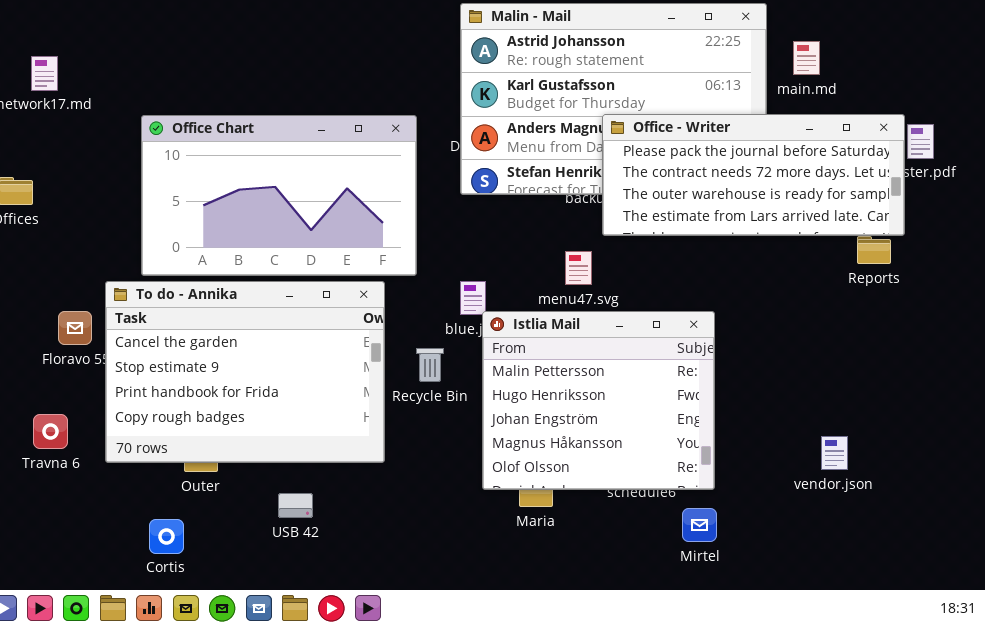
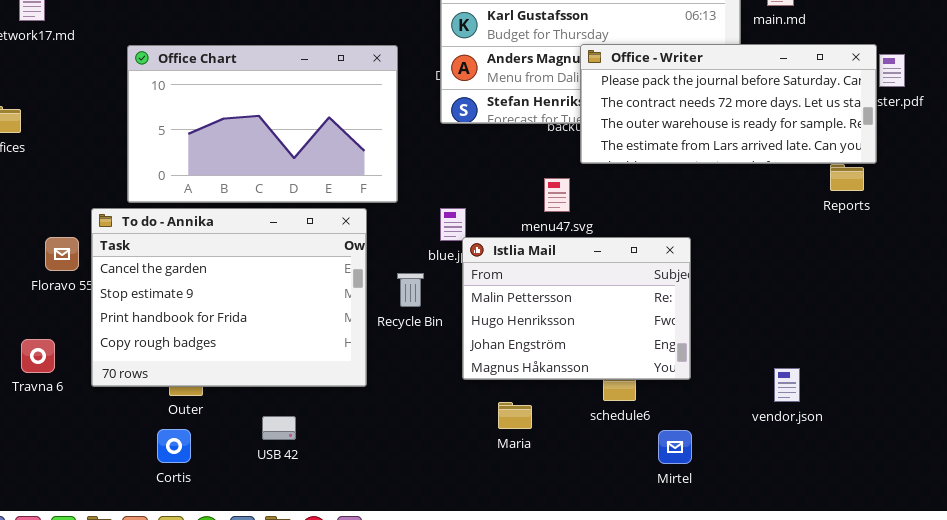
Istlia Mail: [482,311,715,490] -> [462,237,691,380], resized
vendor.json: [821,436,848,470] -> [774,368,800,402], moved
Cortis: [149,519,184,554] -> [157,429,191,463], moved

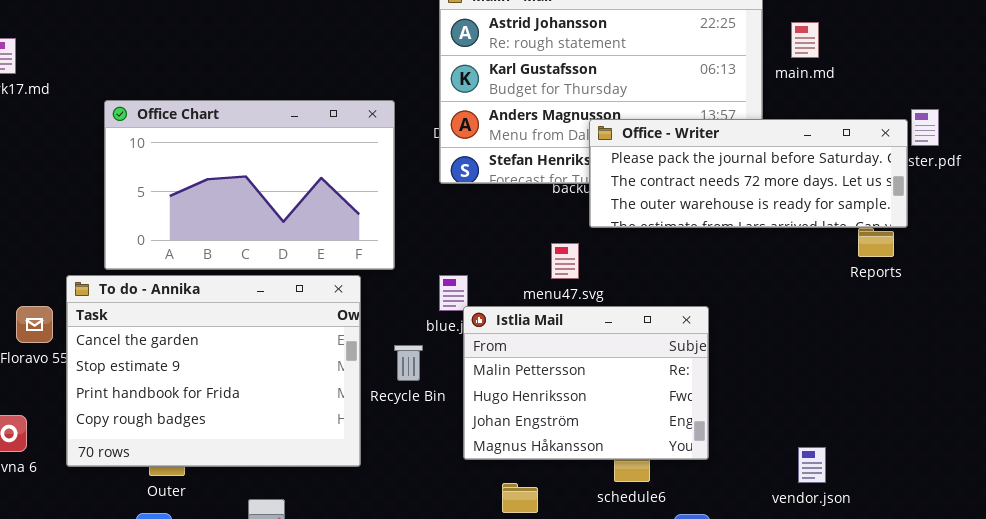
Office - Writer: [580,44,877,164] -> [589,119,908,228], resized

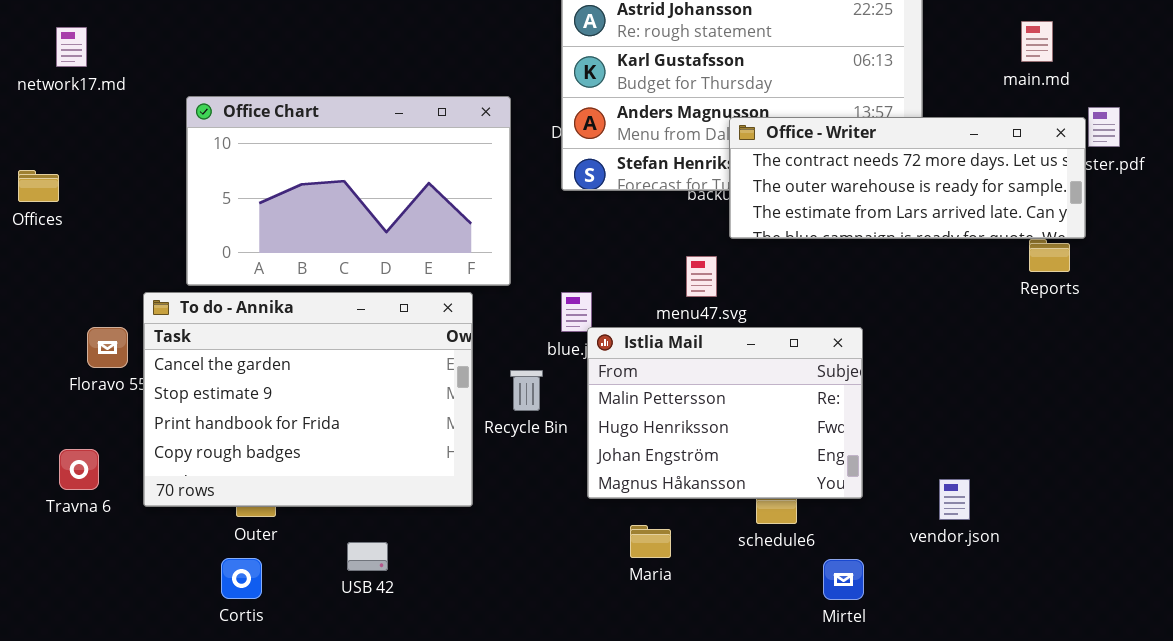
main.md: [791,22,819,58] -> [1021,21,1053,62], moved
Office - Writer: [589,119,908,228] -> [729,117,1086,239], scrolled down 1 row
vendor.json: [798,447,826,483] -> [939,479,970,520], moved

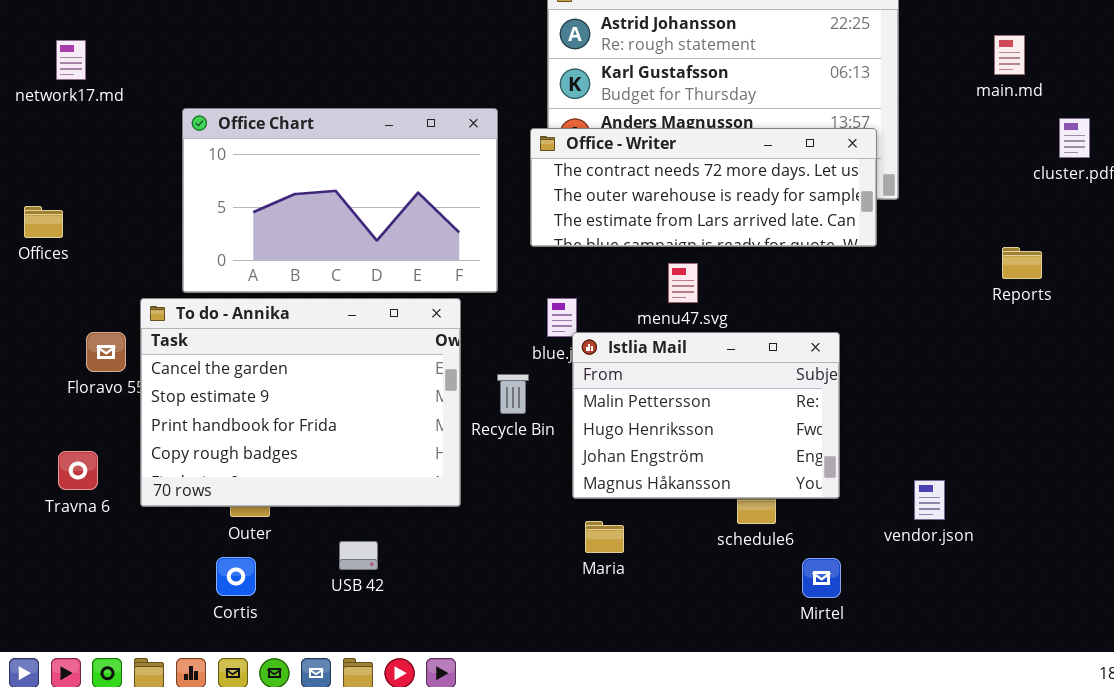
Office - Writer: [729,117,1086,239] -> [530,128,877,247], moved
Offices: [18,170,59,202] -> [24,206,63,238], moved
Maria: [630,525,671,558] -> [585,521,624,553], moved

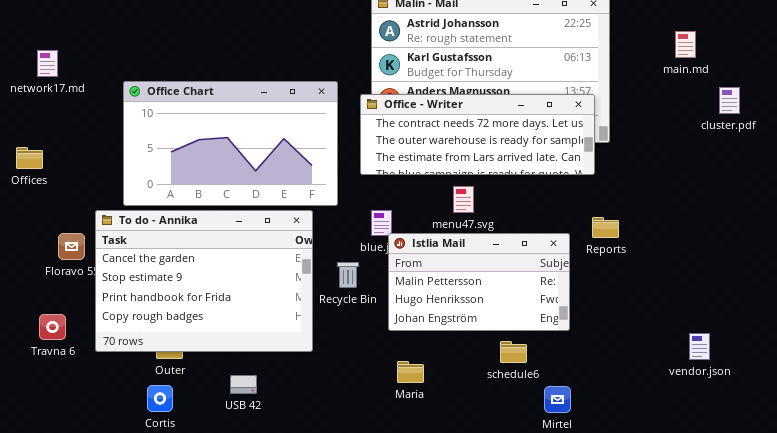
network17.md: [56,40,86,80] -> [37,50,58,77], moved
Reports: [1002,247,1042,279] -> [592,217,619,238], moved
Istlia Mail: [572,332,840,499] -> [388,233,570,331], resized
vendor.json: [914,480,945,520] -> [689,333,710,360], moved

